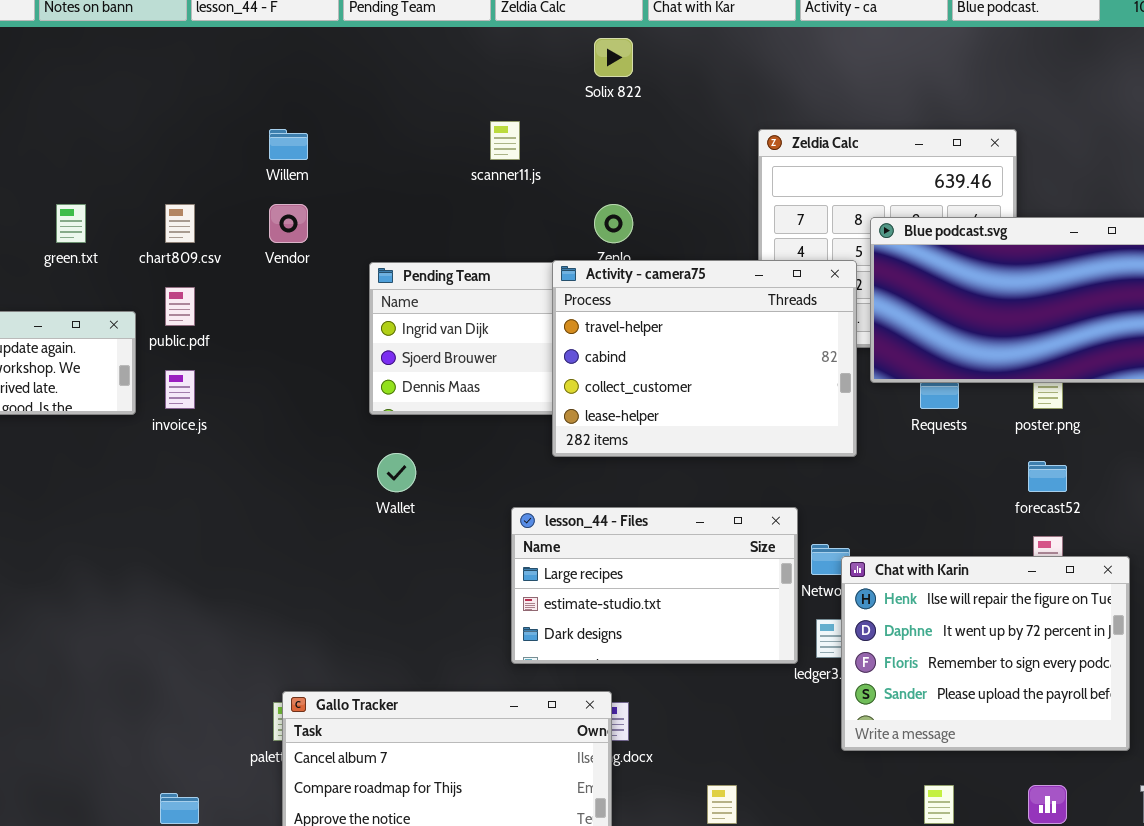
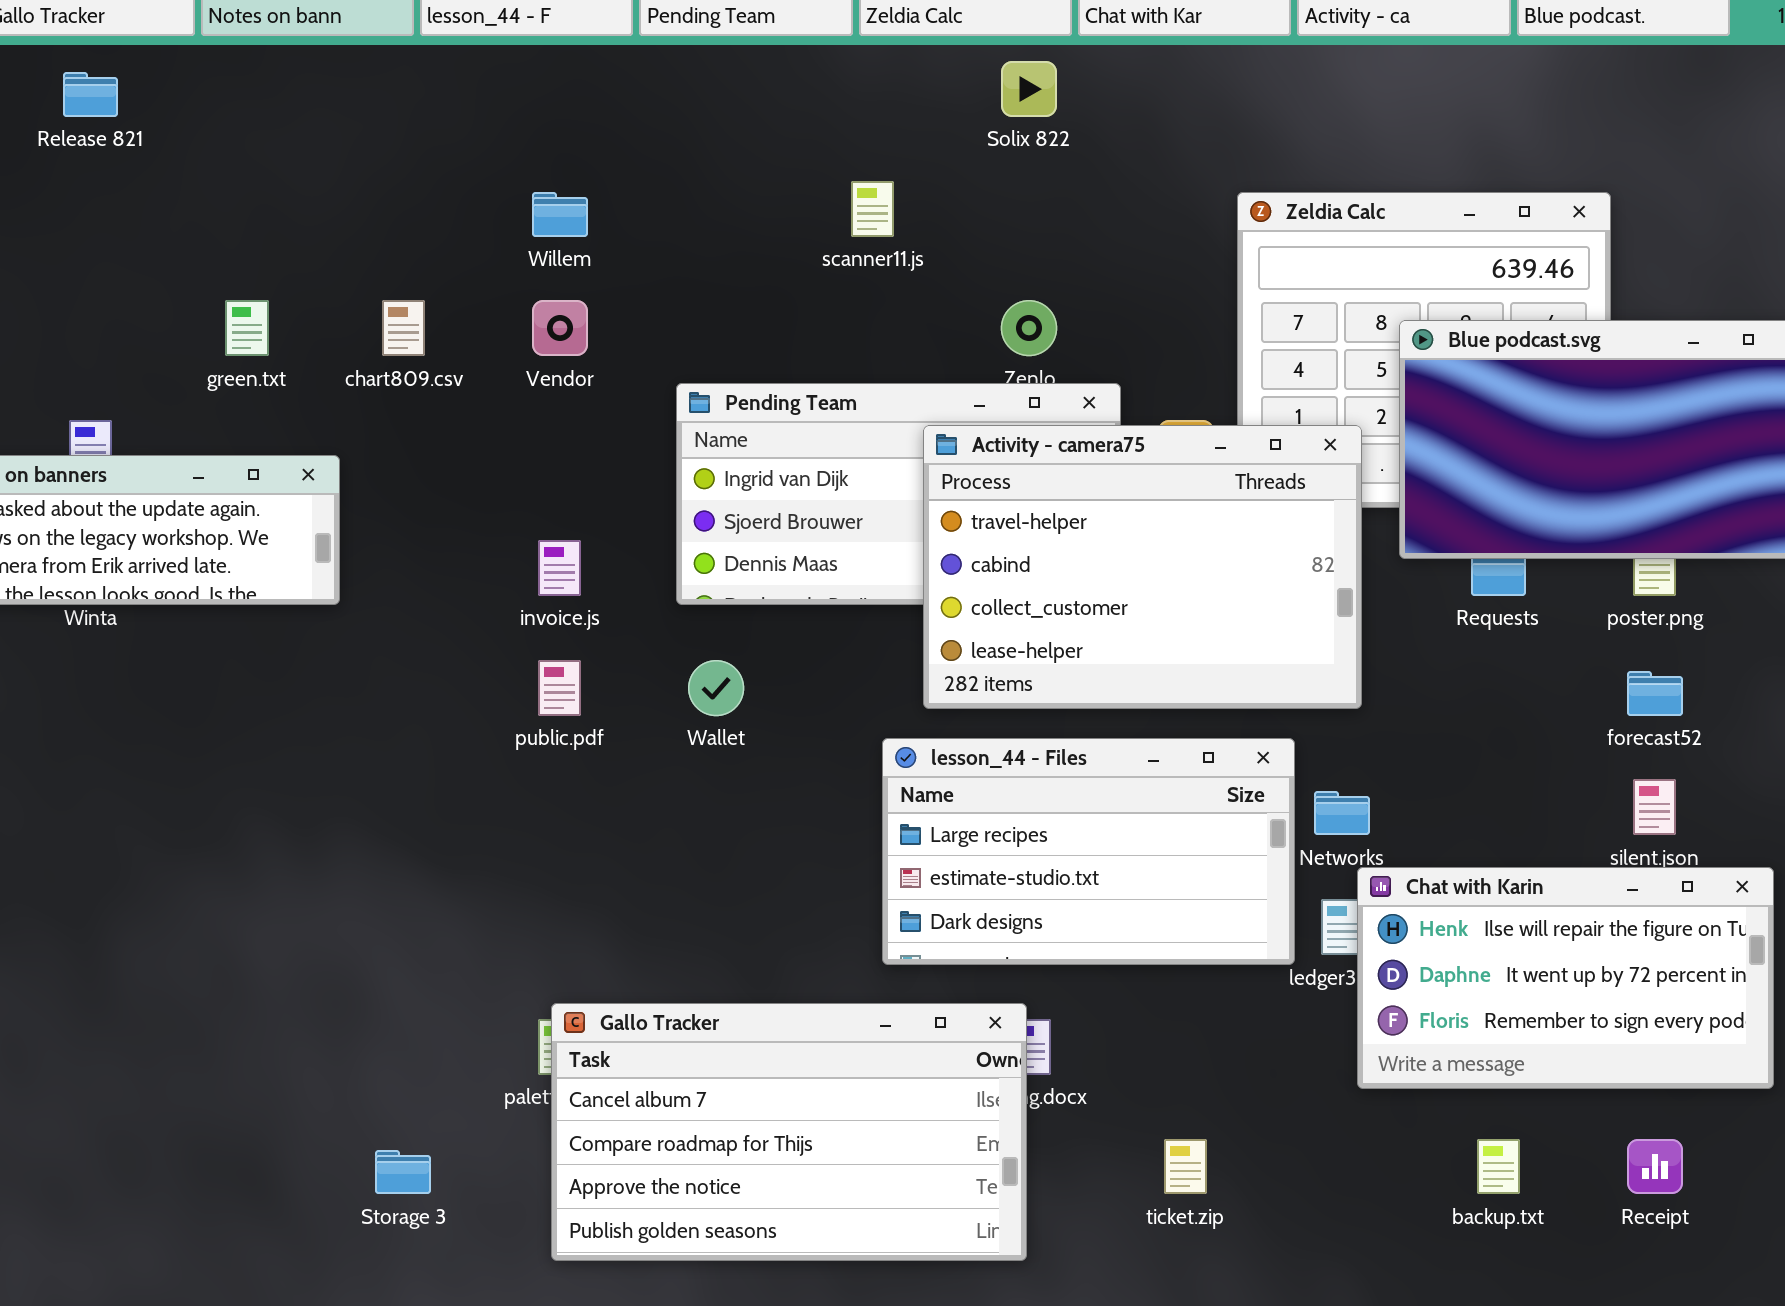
Activity - camera75: [552,260,857,457] -> [923,425,1362,709], moved
public.pdf: [165,287,195,326] -> [538,660,581,716], moved
invoice.js: [165,370,195,409] -> [538,540,581,596], moved
Chat with Karin: [841,556,1130,751] -> [1357,867,1774,1089], resized

